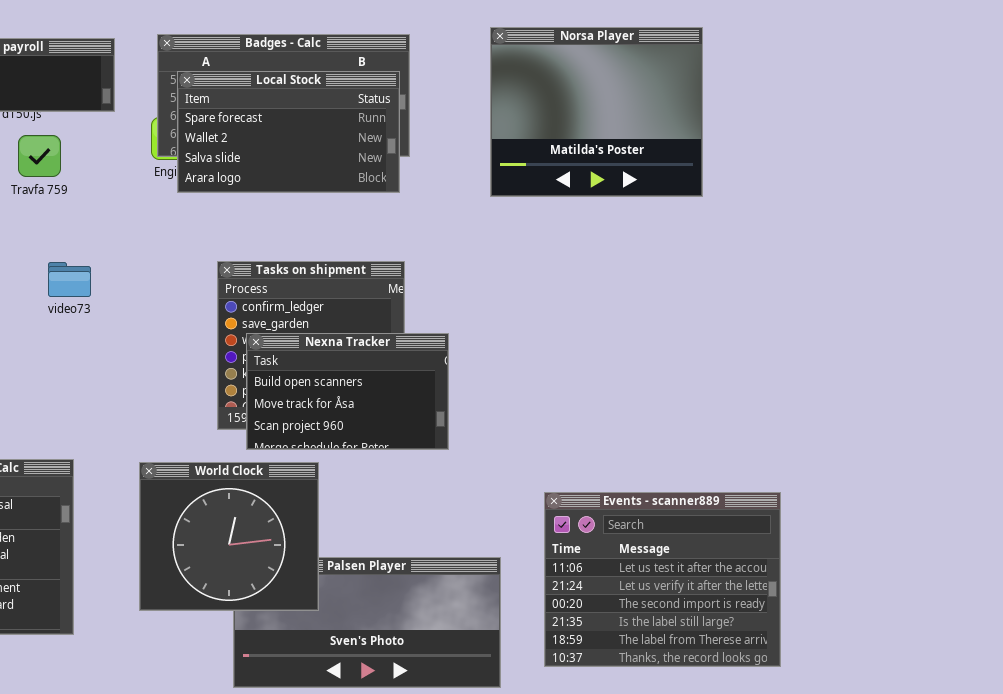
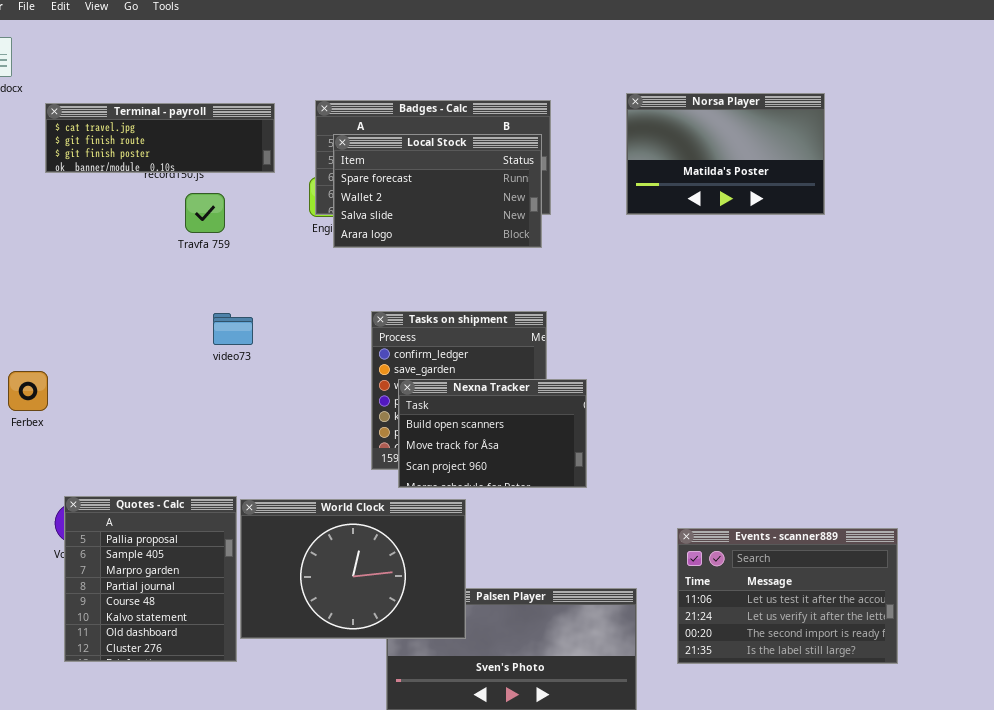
Norsa Player: [490,27,703,197] -> [626,93,825,215], resized
World Clock: [139,462,319,611] -> [240,499,466,639], resized
Events - scanner889: [544,492,781,667] -> [677,528,898,664], resized

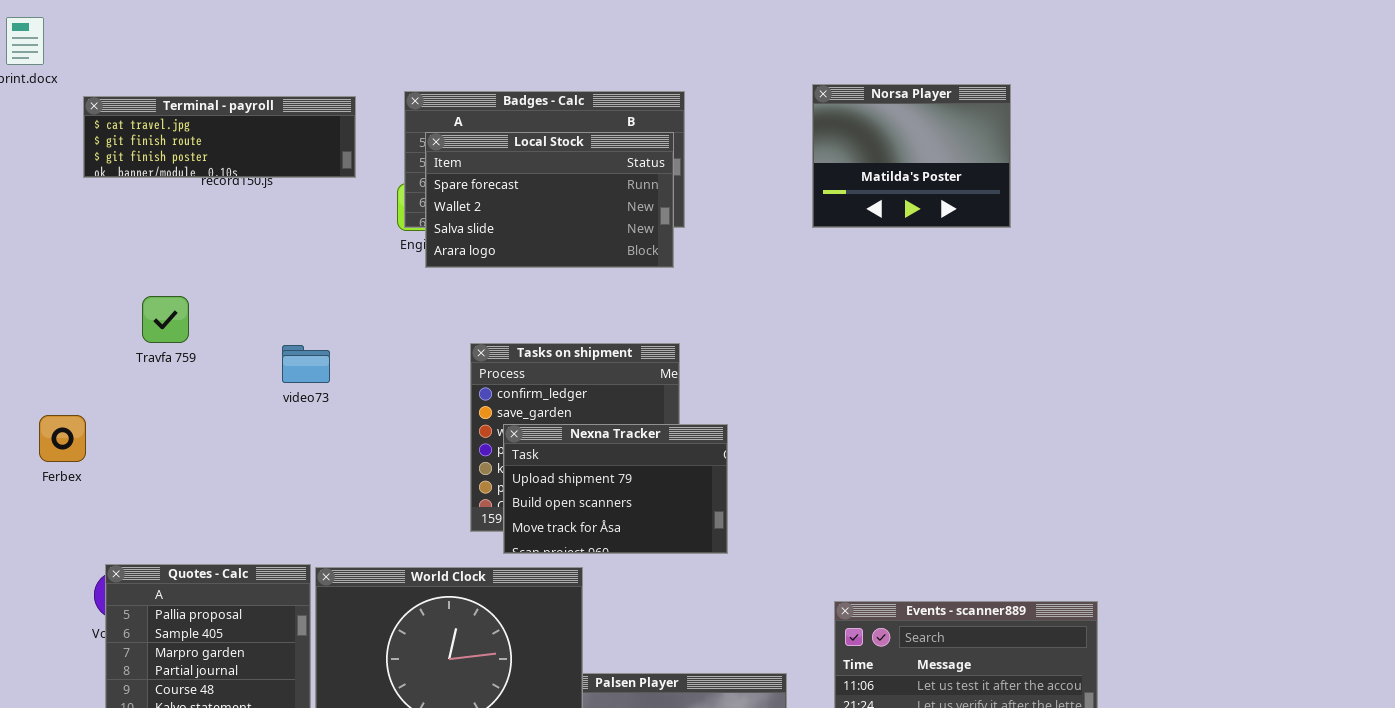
Norsa Player: [626,93,825,215] -> [812,84,1011,228], resized
Travfa 759: [185,193,225,233] -> [142,296,189,343], moved
Nexna Tracker: [398,379,587,488] -> [503,424,728,554], scrolled up 1 row

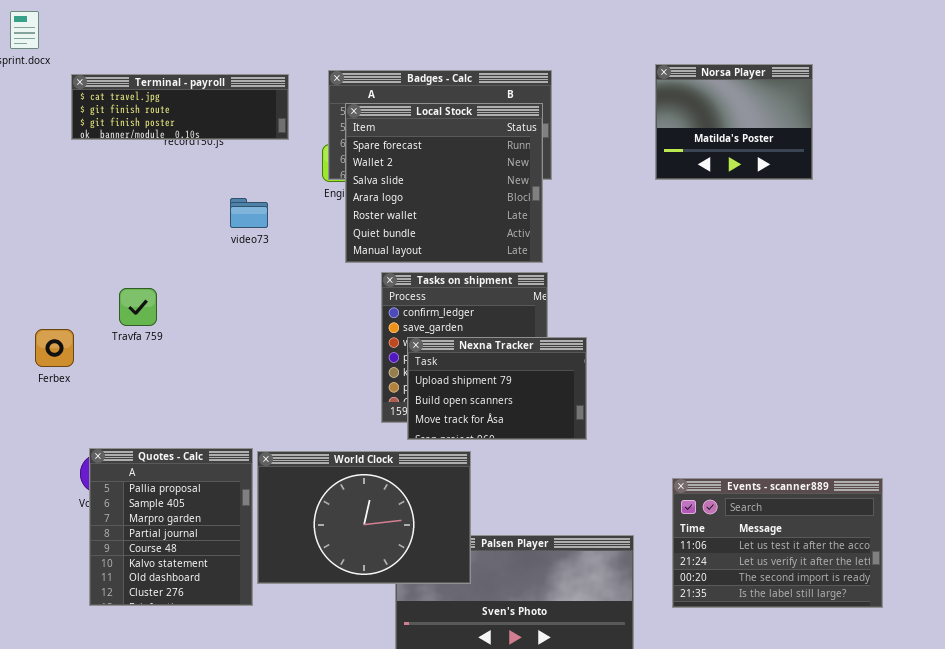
Local Stock: [425,132,674,268] -> [345,103,543,263], resized
Travfa 759: [142,296,189,343] -> [119,288,157,326], moved
video73: [282,345,330,383] -> [230,198,268,228], moved

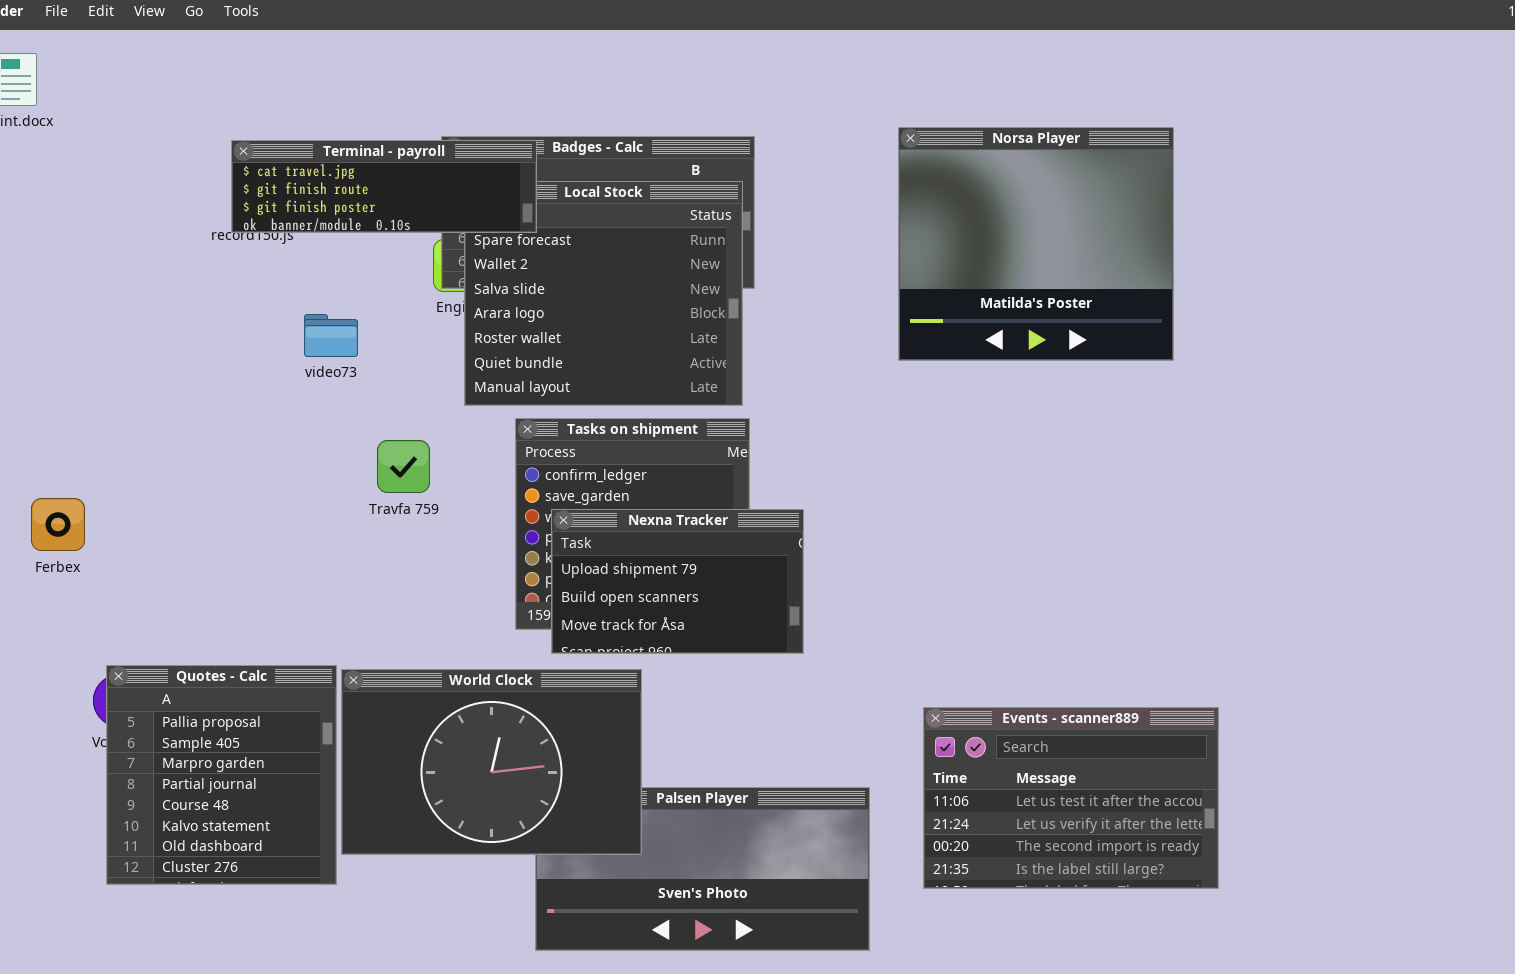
Norsa Player: [655,64,813,180] -> [898,127,1174,361], resized
Terminal - payroll: [71,74,289,140] -> [231,140,537,233], moved
Travfa 759: [119,288,157,326] -> [377,440,430,493], moved

